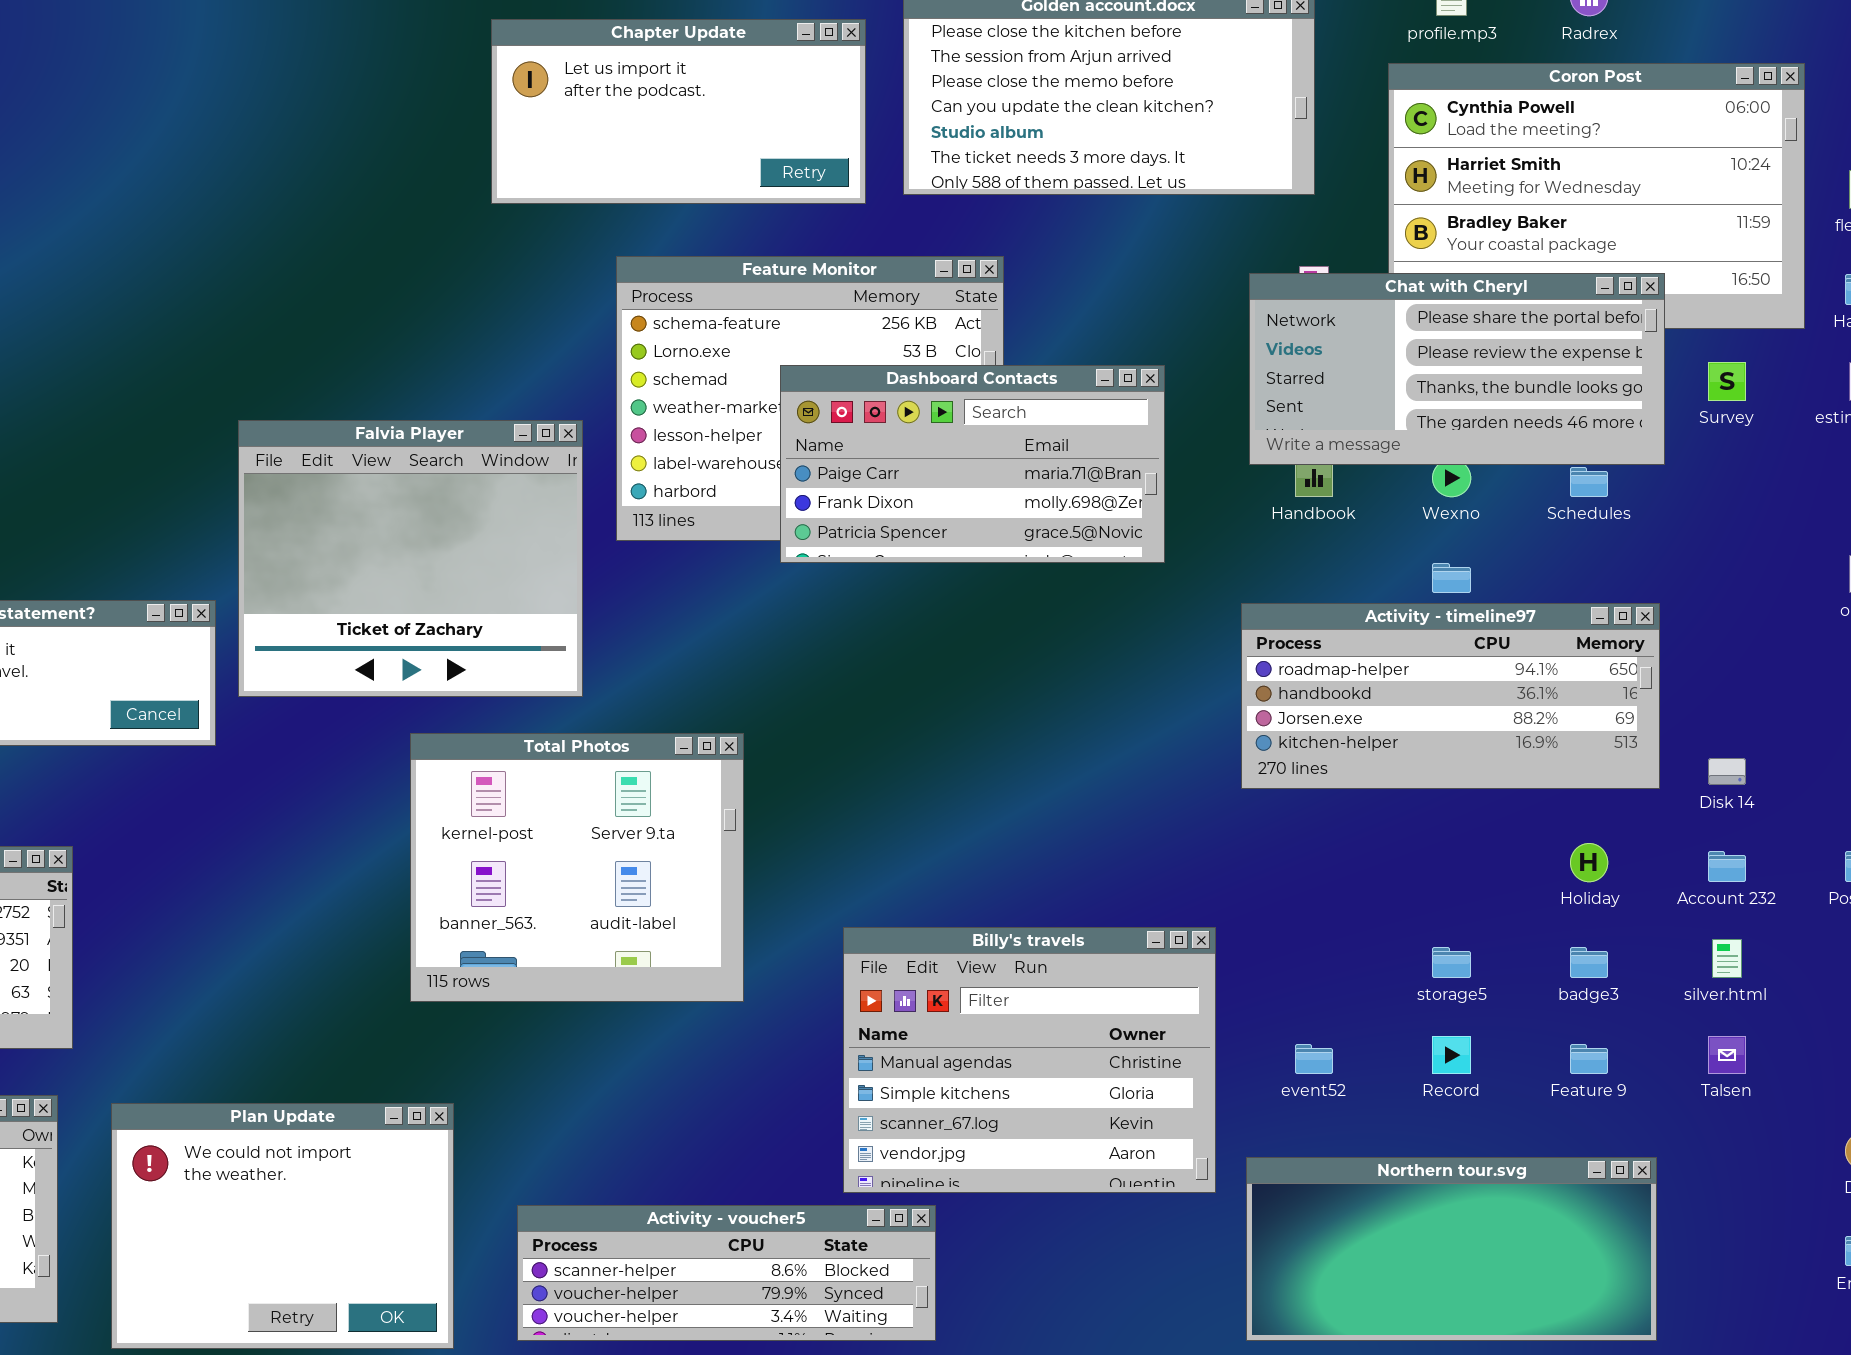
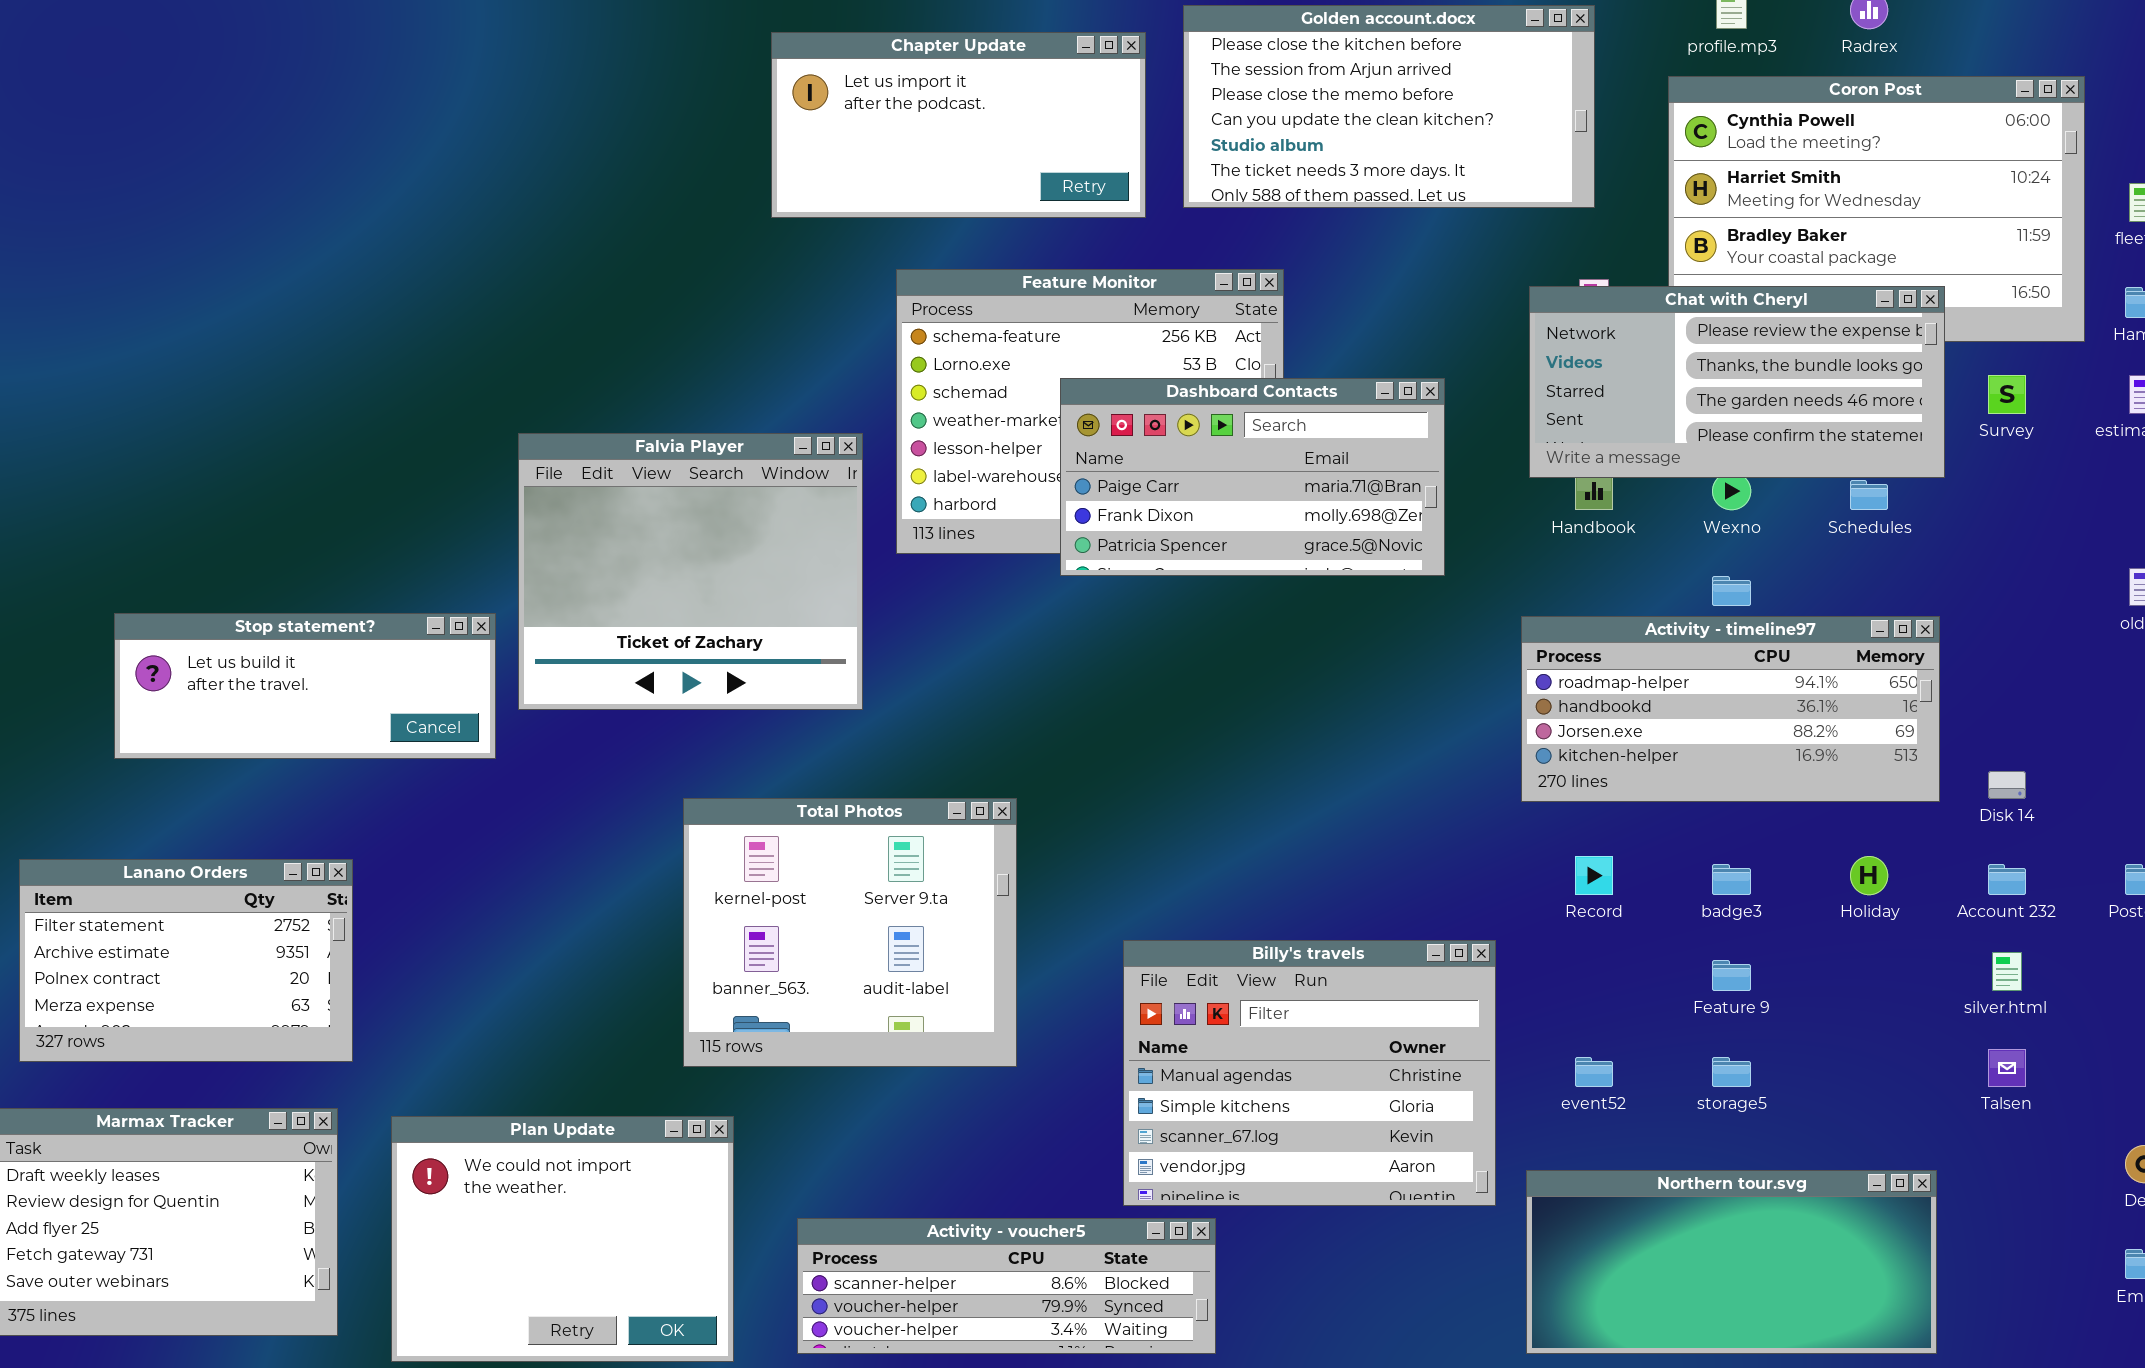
Chat with Cheryl: [1249,273,1665,465] -> [1529,286,1945,478], scrolled down 1 row
Total Photos: [410,733,744,1002] -> [683,798,1017,1067], moved
storage5: [1432,947,1471,978] -> [1712,1057,1751,1087], moved
badge3: [1570,947,1608,978] -> [1712,864,1751,895], moved
Record: [1432,1036,1471,1074] -> [1575,856,1613,895], moved
Feature 9: [1570,1044,1608,1074] -> [1712,960,1751,991], moved

